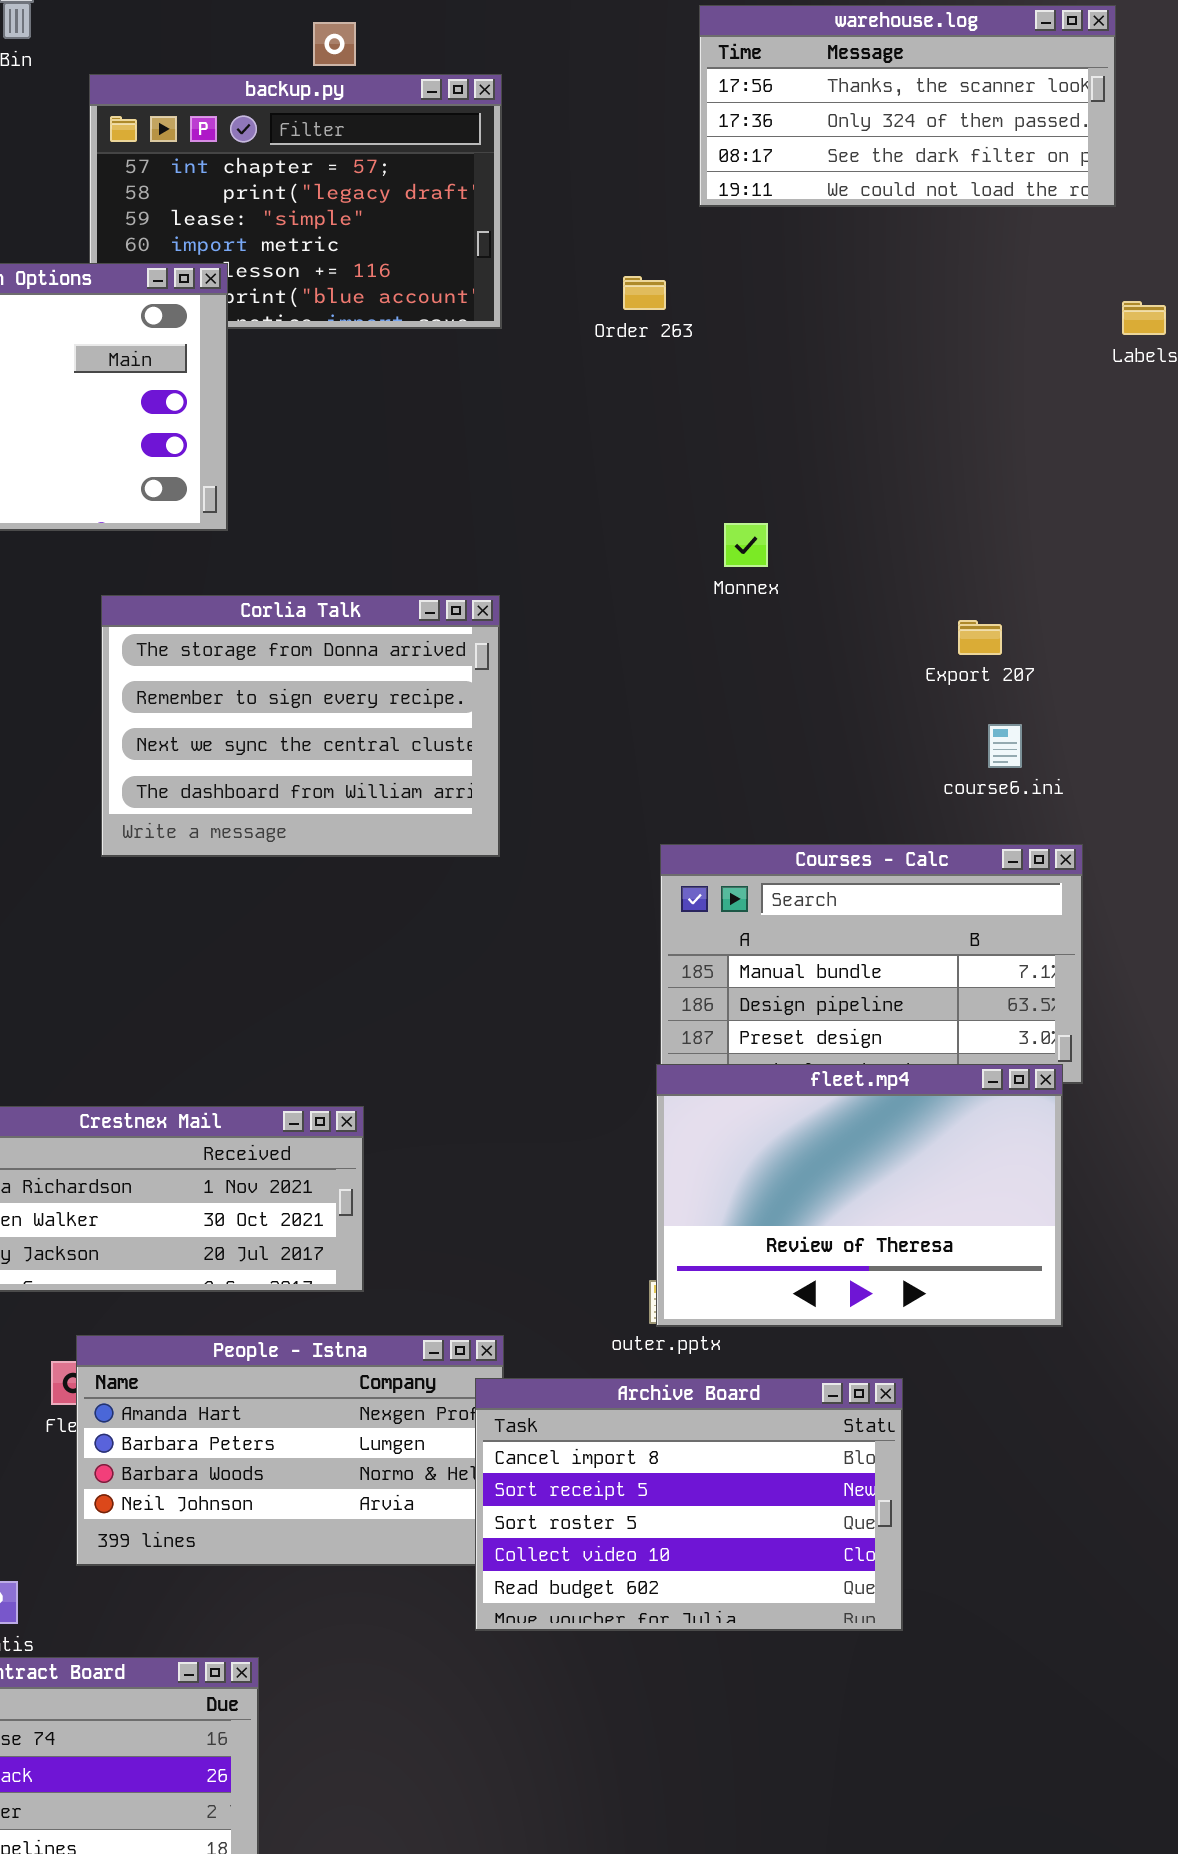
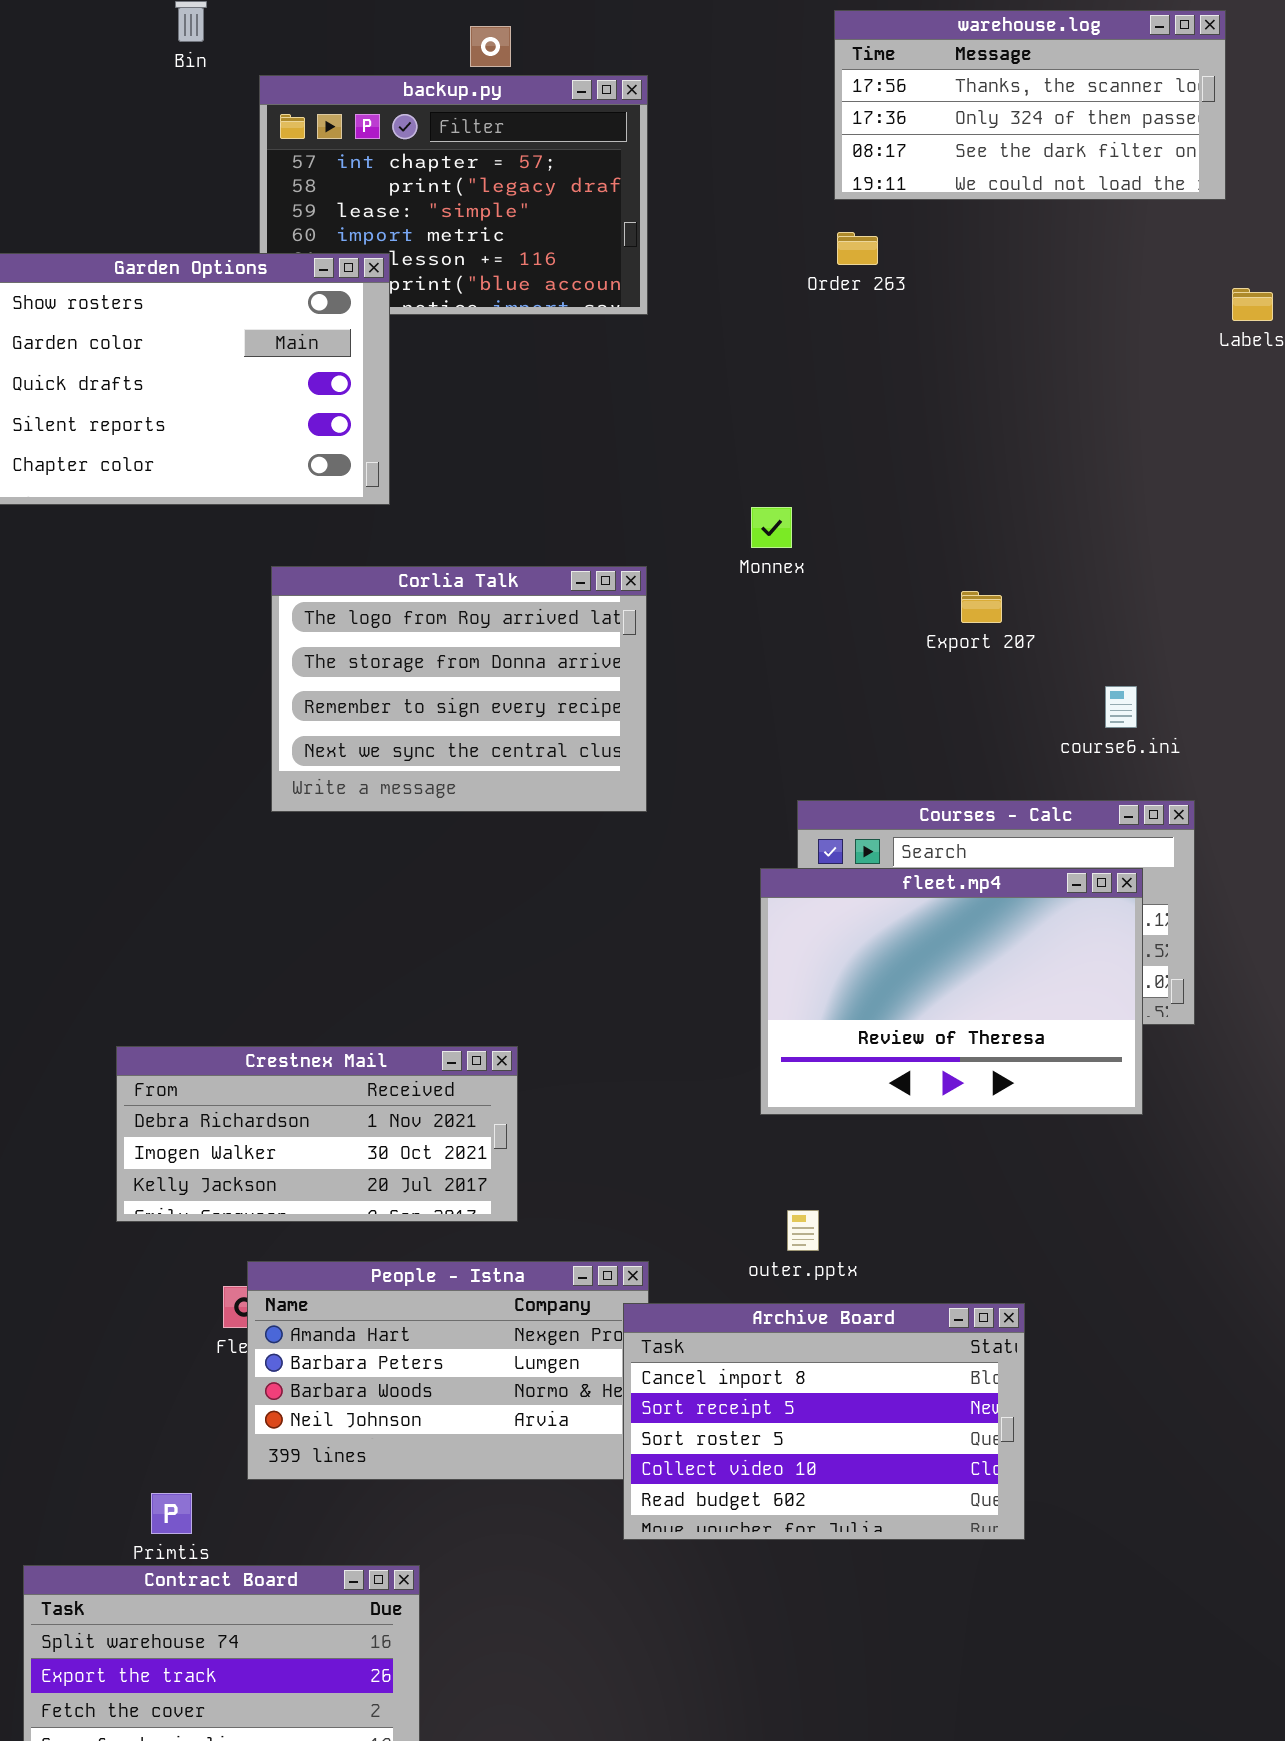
Order 263: [623,276,666,310] -> [837,232,878,265], moved
Monnex: [724,523,768,567] -> [751,507,792,548], moved
Corlia Talk: [101,595,500,857] -> [271,566,647,812], scrolled up 1 row
Export 207: [958,620,1002,655] -> [961,591,1002,623], moved
fleet.mp4: [656,1064,1063,1327] -> [760,868,1143,1115], moved

